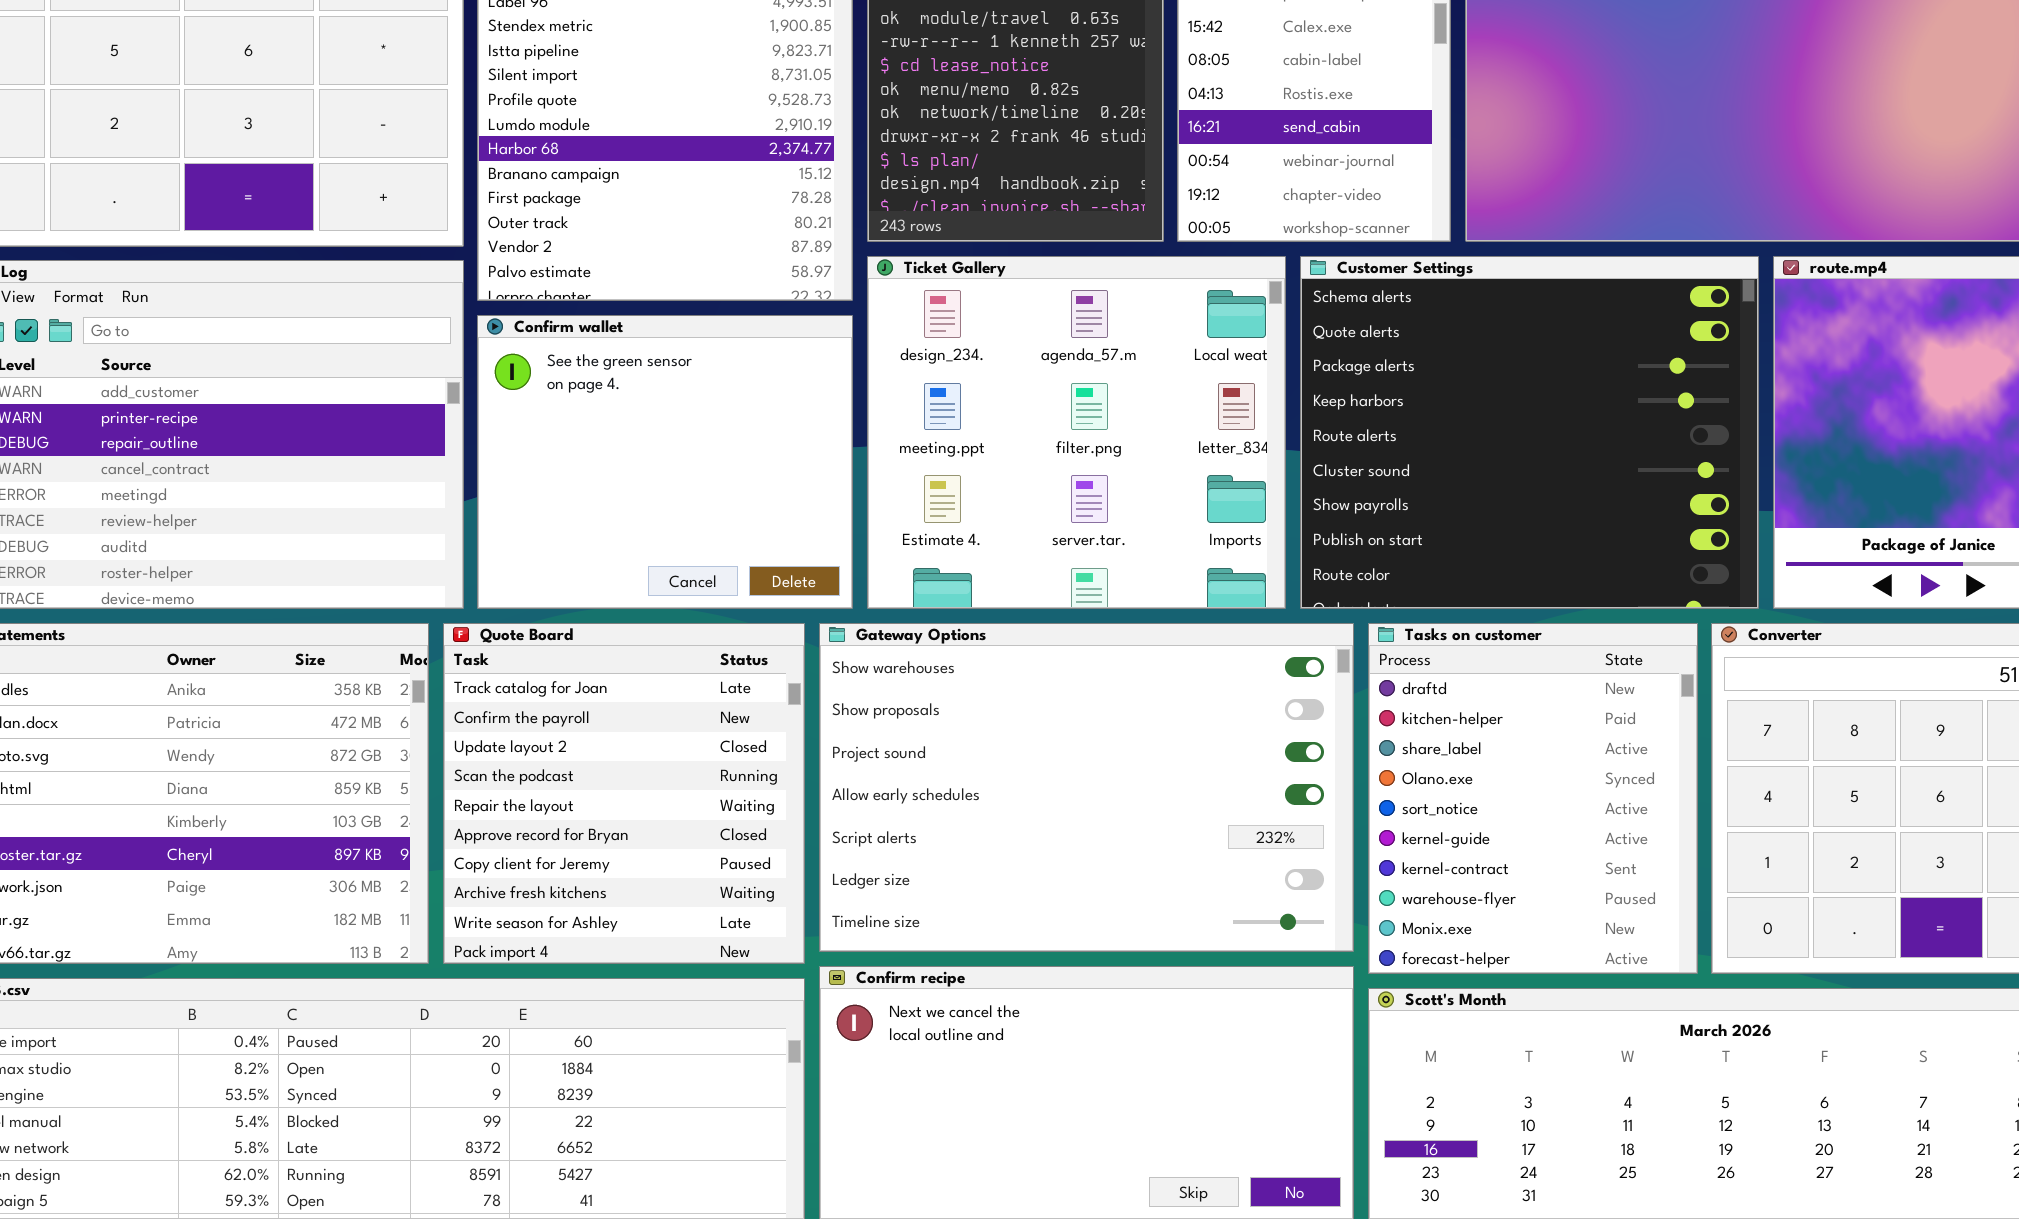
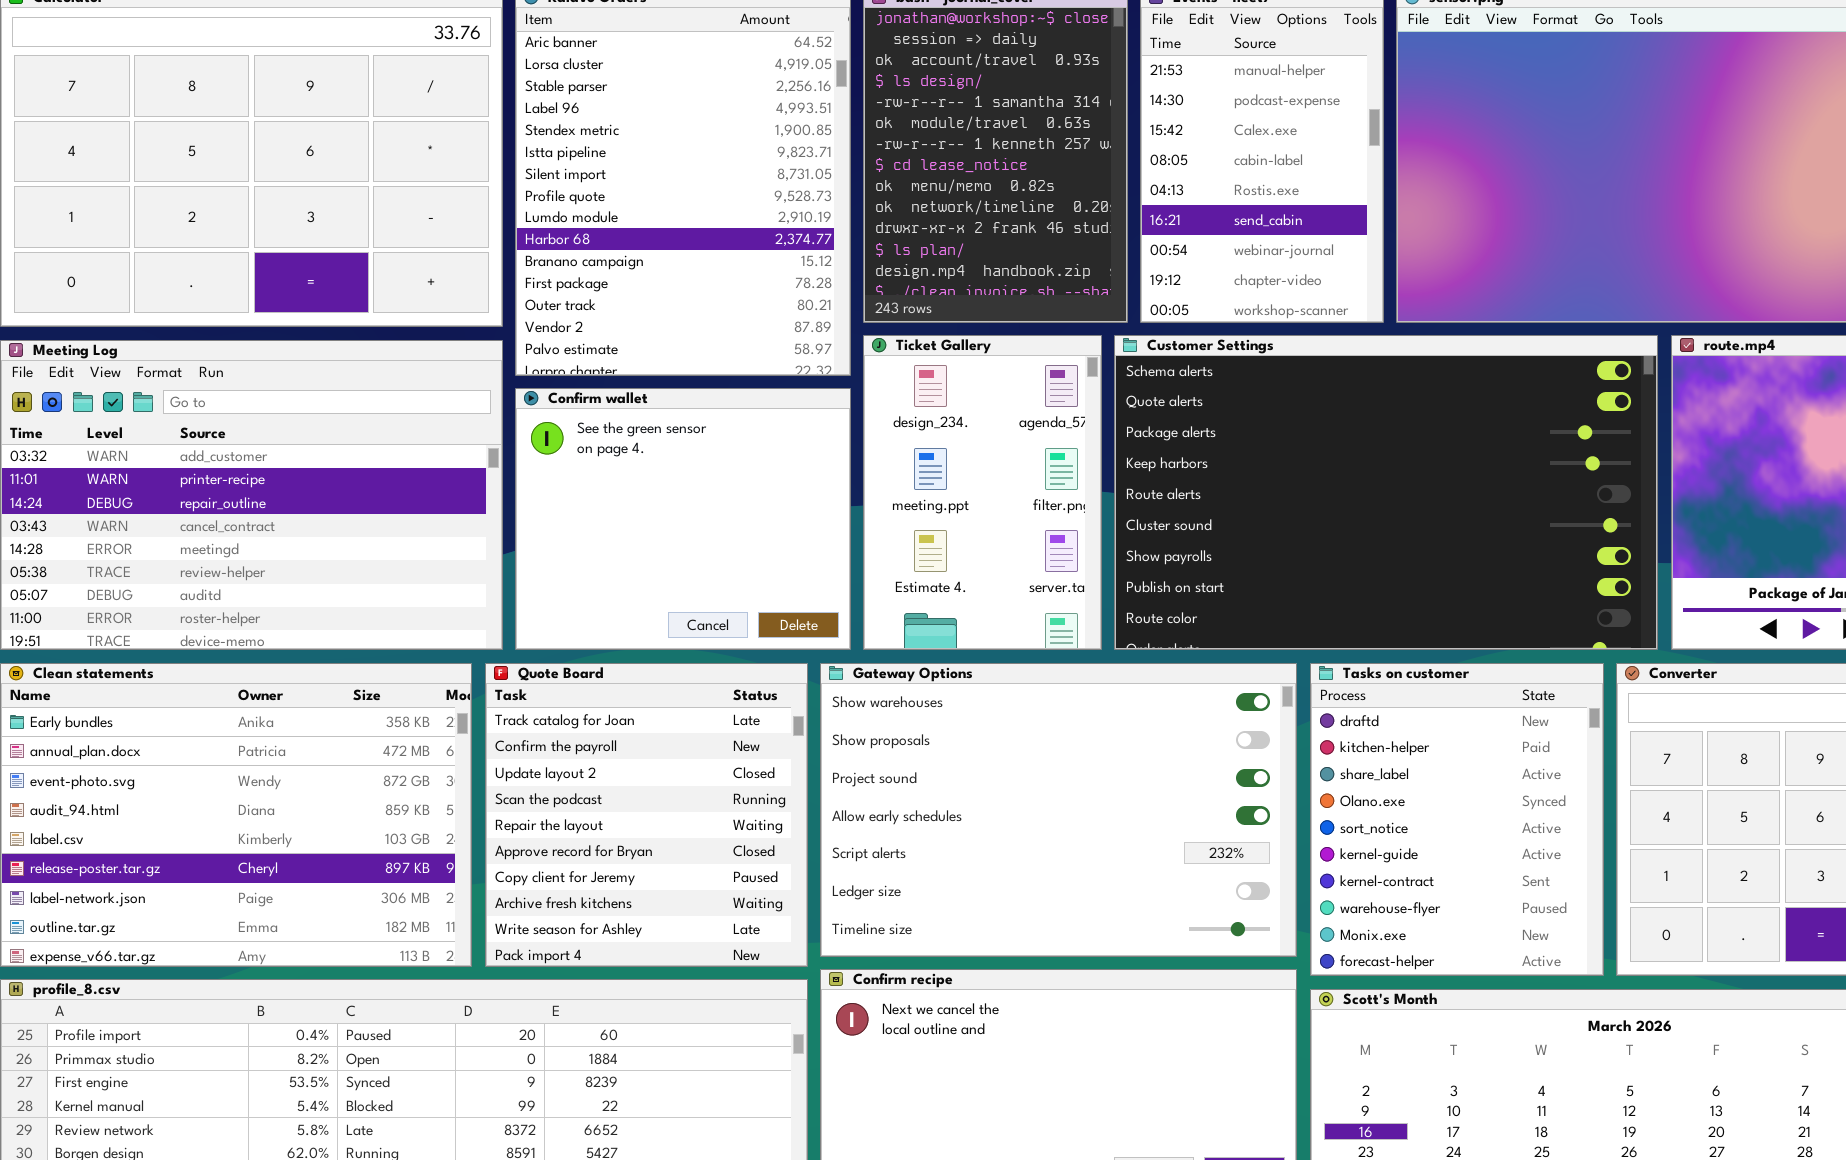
Ticket Gallery: [867,256,1286,609] -> [863,335,1102,650], resized
Customer Settings: [1300,256,1759,609] -> [1114,335,1658,650], resized

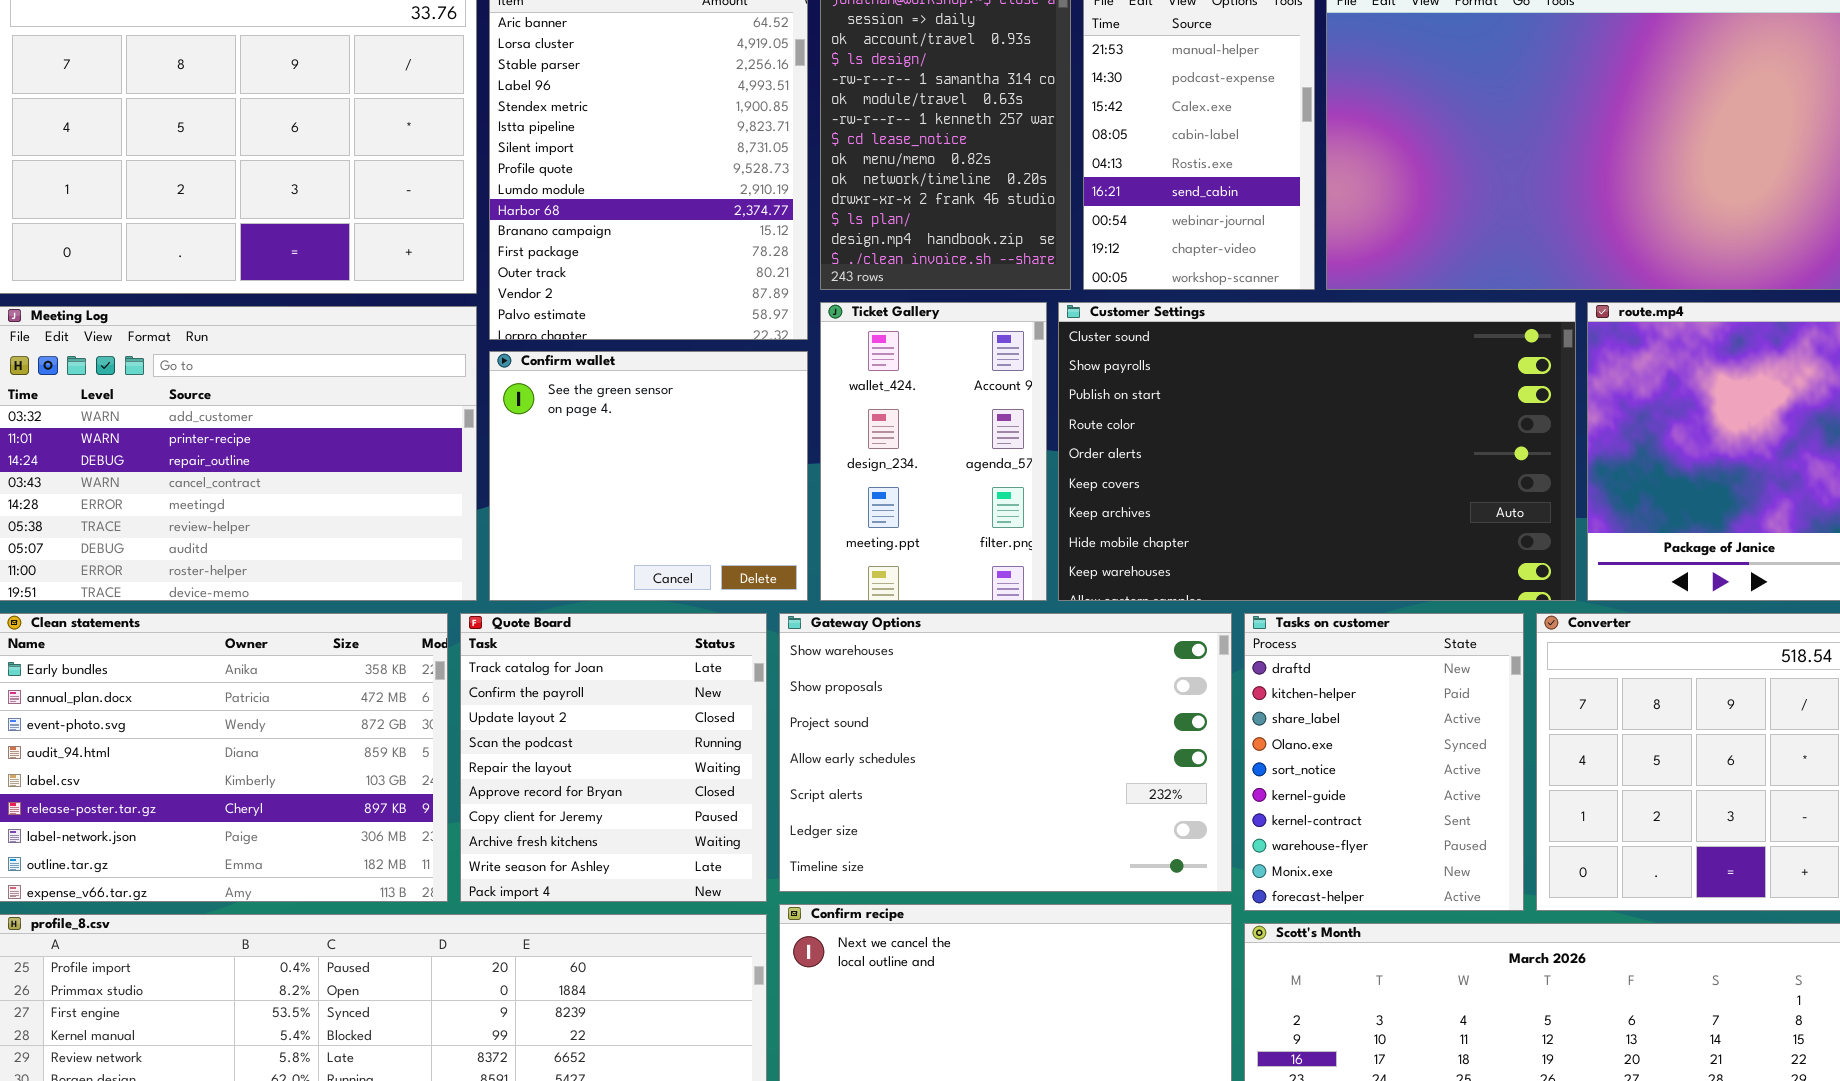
Ticket Gallery: [863,335,1102,650] -> [820,302,1047,601], scrolled up 1 row
Customer Settings: [1114,335,1658,650] -> [1058,302,1576,601], scrolled down 5 rows

